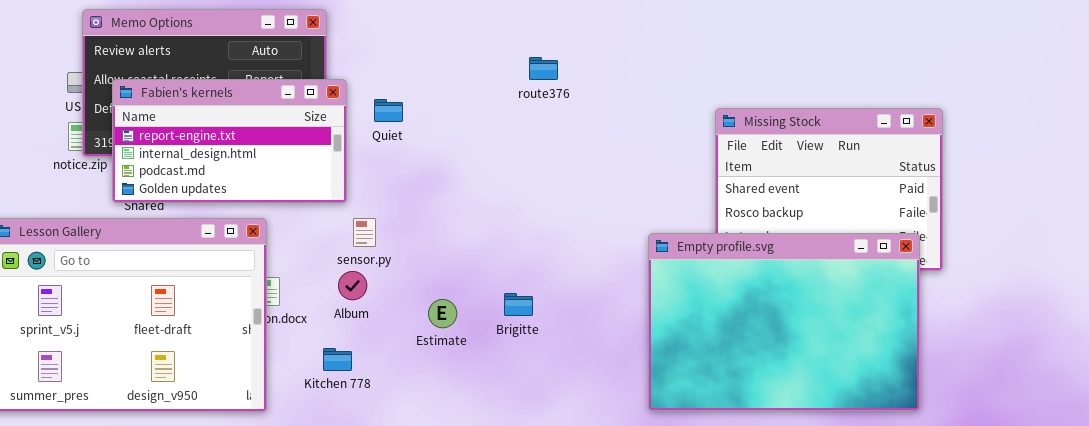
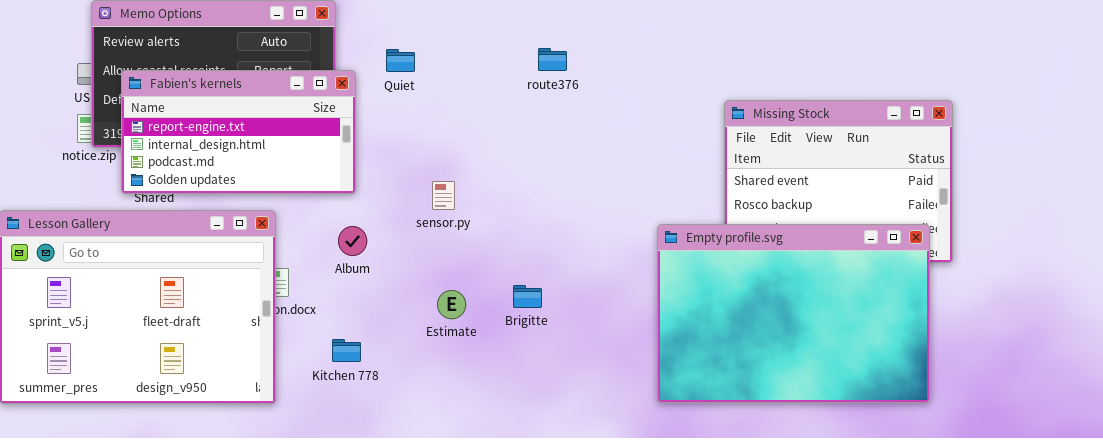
Quiet: [374,99,403,122] -> [386,49,415,72], moved
sensor.py: [353,218,376,247] -> [432,181,455,210], moved
Album: [338,271,367,300] -> [338,226,367,256], moved

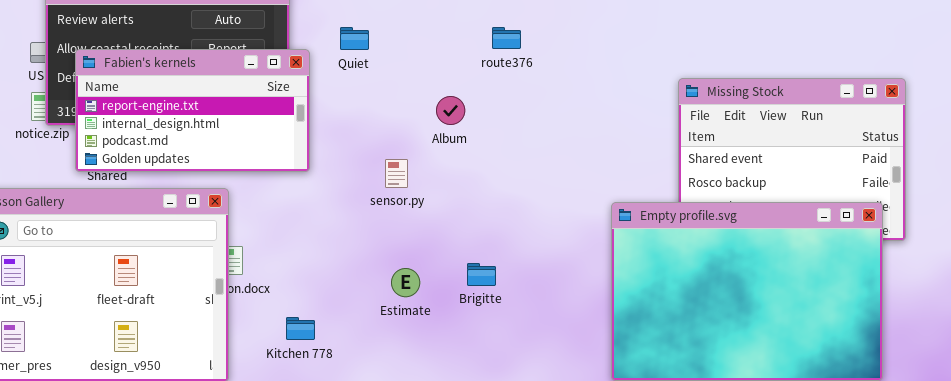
Album: [338,226,367,256] -> [436,96,465,125], moved

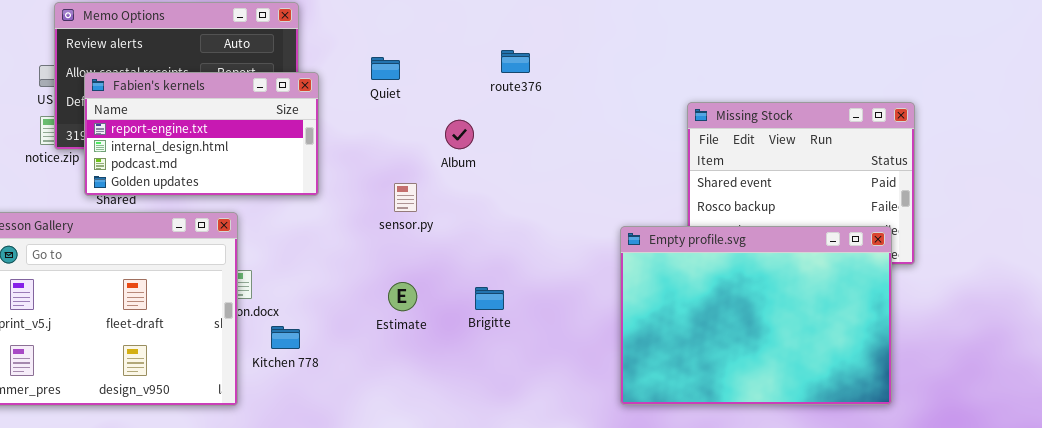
Quiet: [340,27,369,50] -> [371,57,400,80], moved
Estimate: [391,268,420,297] -> [388,282,417,311], moved
Kitchen 778: [286,317,315,340] -> [271,326,300,349], moved

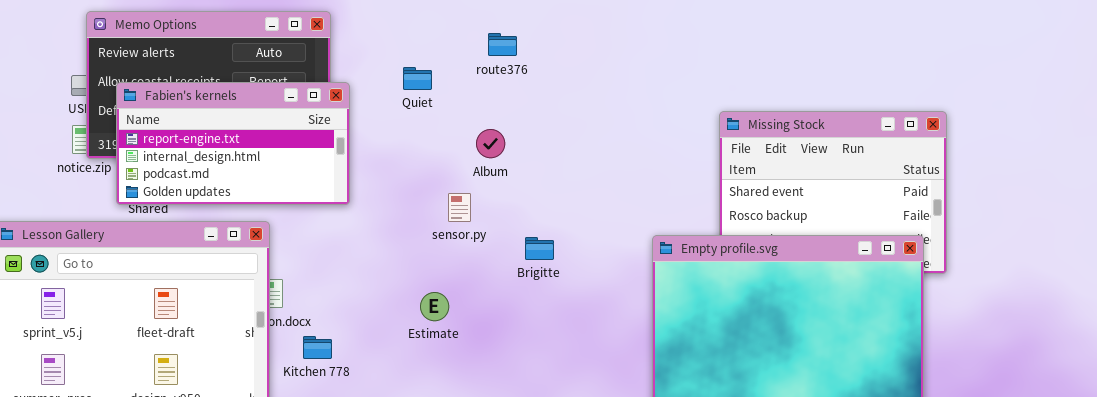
route376: [501,50,530,73] -> [488,33,517,56], moved
sensor.py: [394,183,417,212] -> [448,193,471,222], moved
Brigitte: [475,287,504,310] -> [525,237,554,260], moved

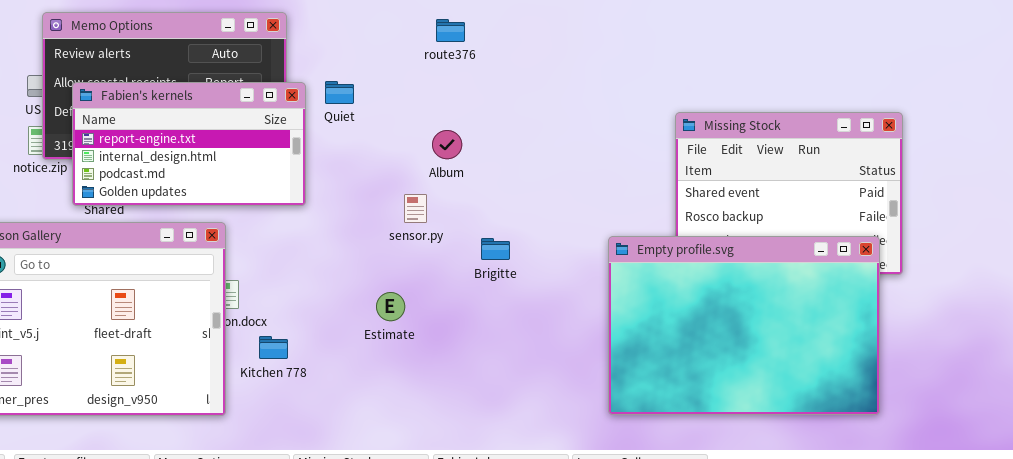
route376: [488,33,517,56] -> [436,19,465,42], moved
Quiet: [403,67,432,90] -> [325,81,354,104], moved

